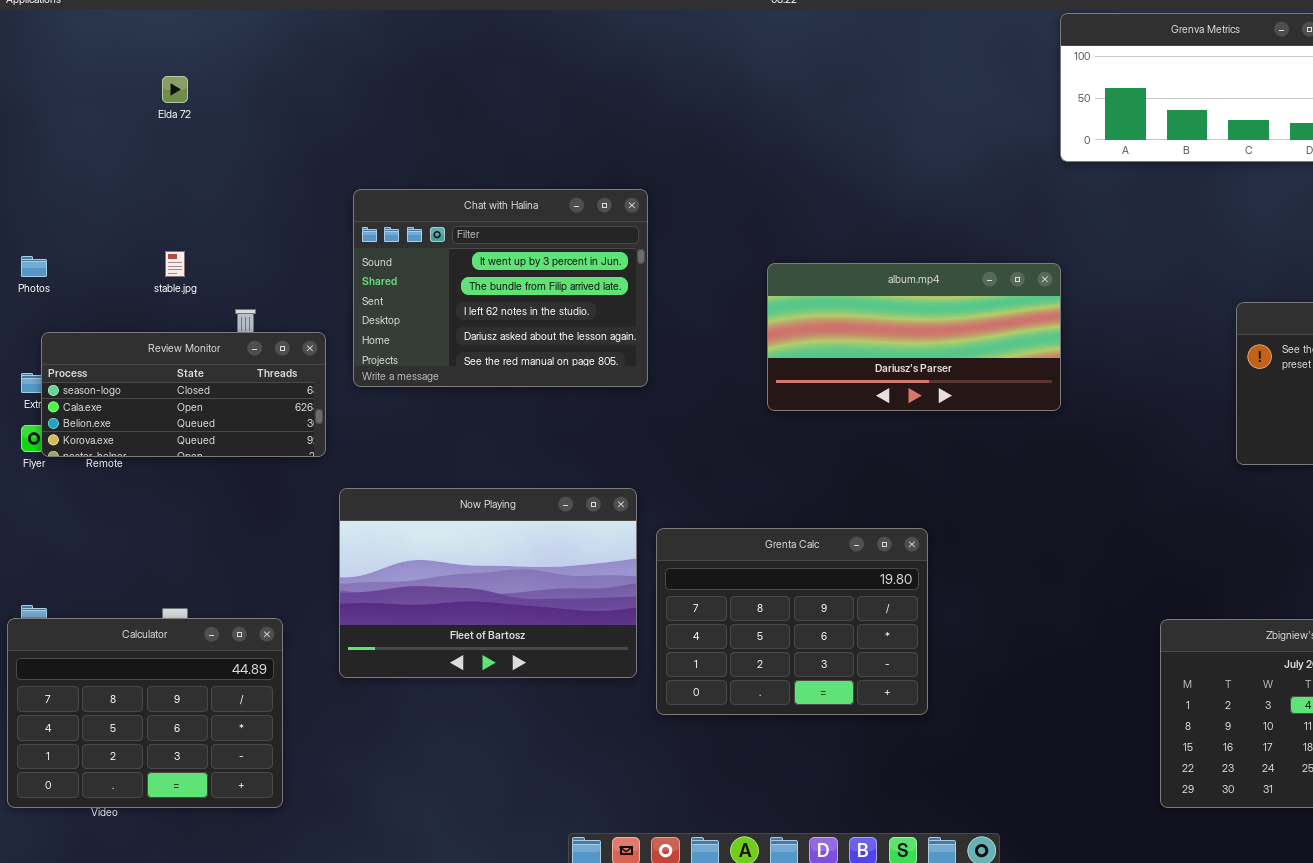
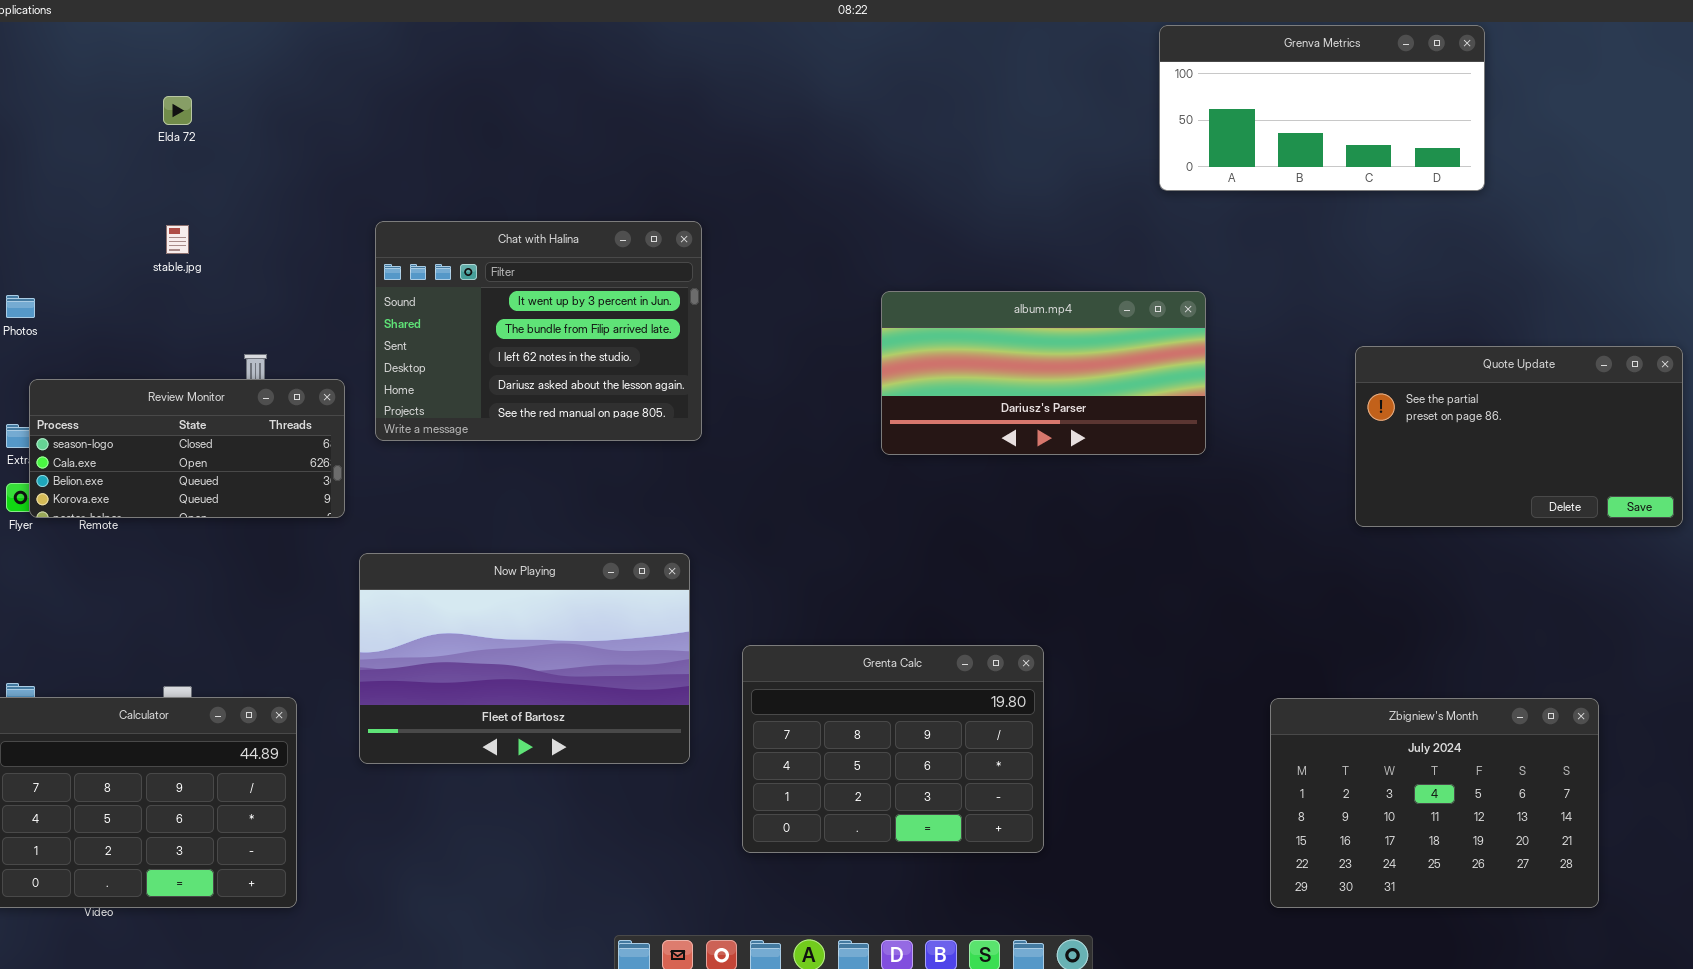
stable.jpg: [165,251,185,277] -> [166,225,189,254], moved
album.mp4: [767,263,1061,411] -> [881,291,1206,455], moved
Grenta Calc: [656,528,928,715] -> [742,645,1044,853], moved

